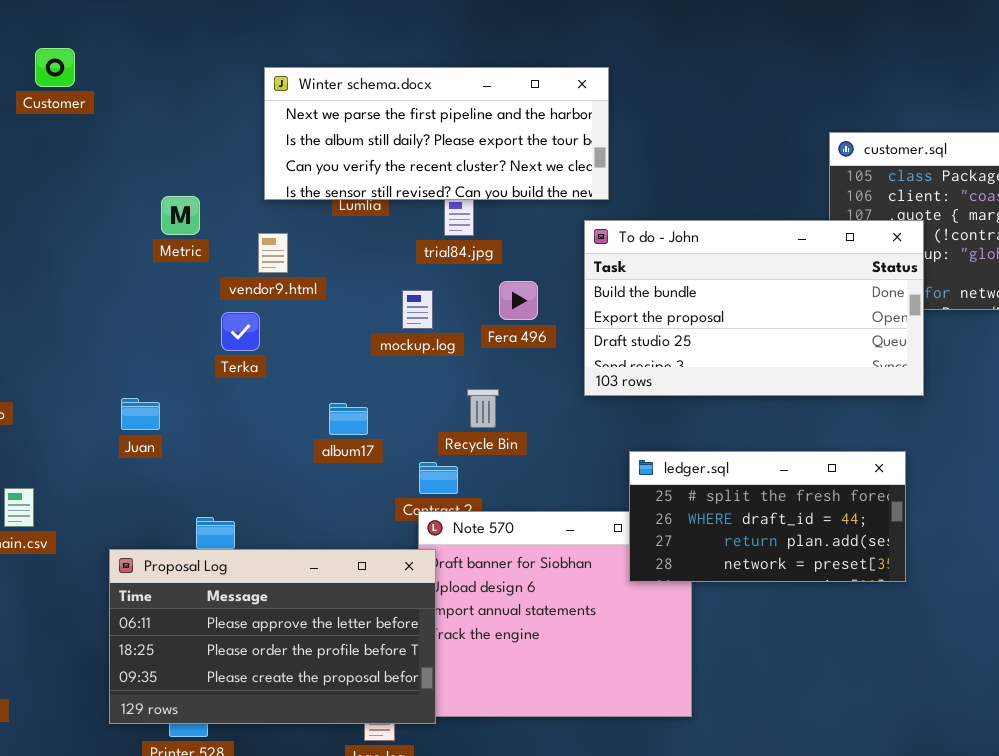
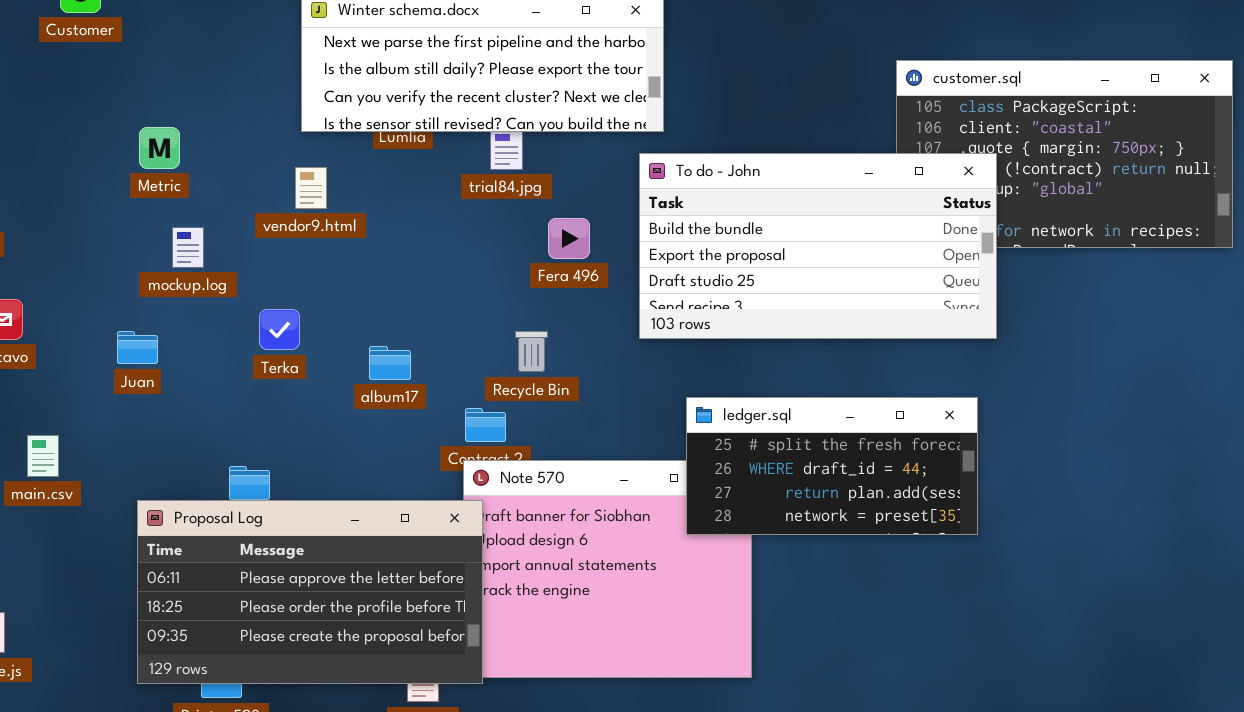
Metric: [161,196,200,235] -> [139,127,180,169], moved
mockup.log: [402,290,433,329] -> [172,227,204,268], moved
Terka: [221,312,260,351] -> [259,309,300,350], moved
Juan: [121,398,160,430] -> [117,331,158,364], moved

